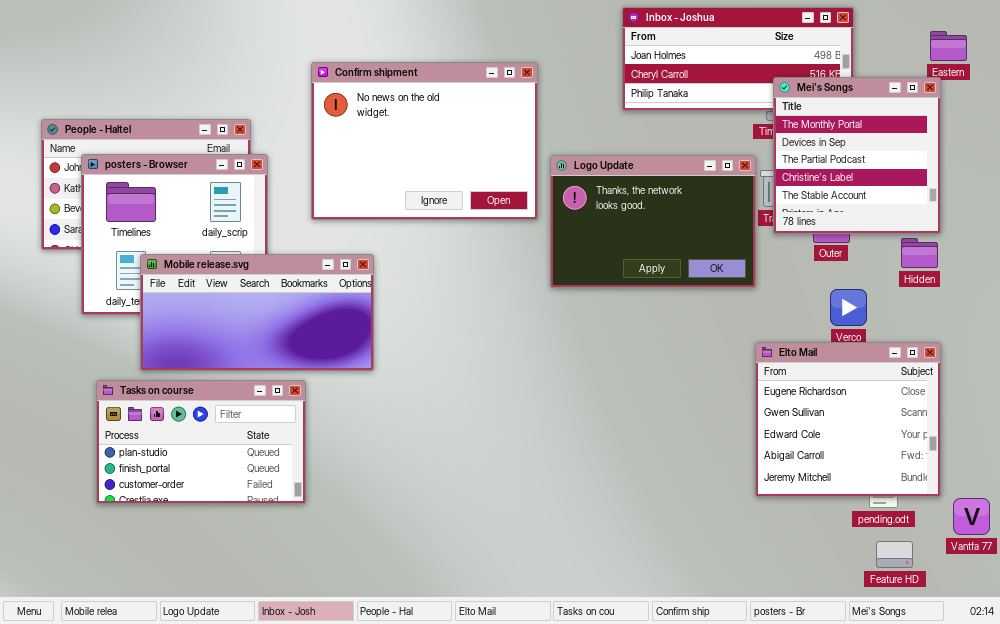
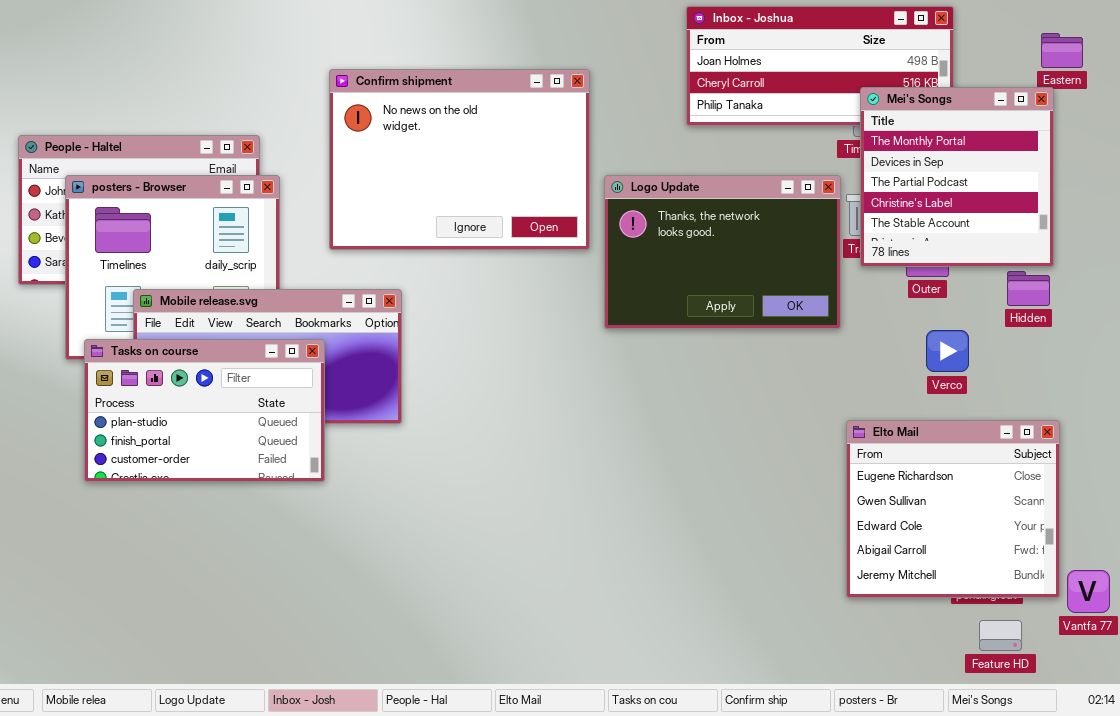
Elto Mail: [755,342,941,497] -> [846,420,1060,598], moved
Tasks on course: [96,380,306,504] -> [84,339,325,482], moved

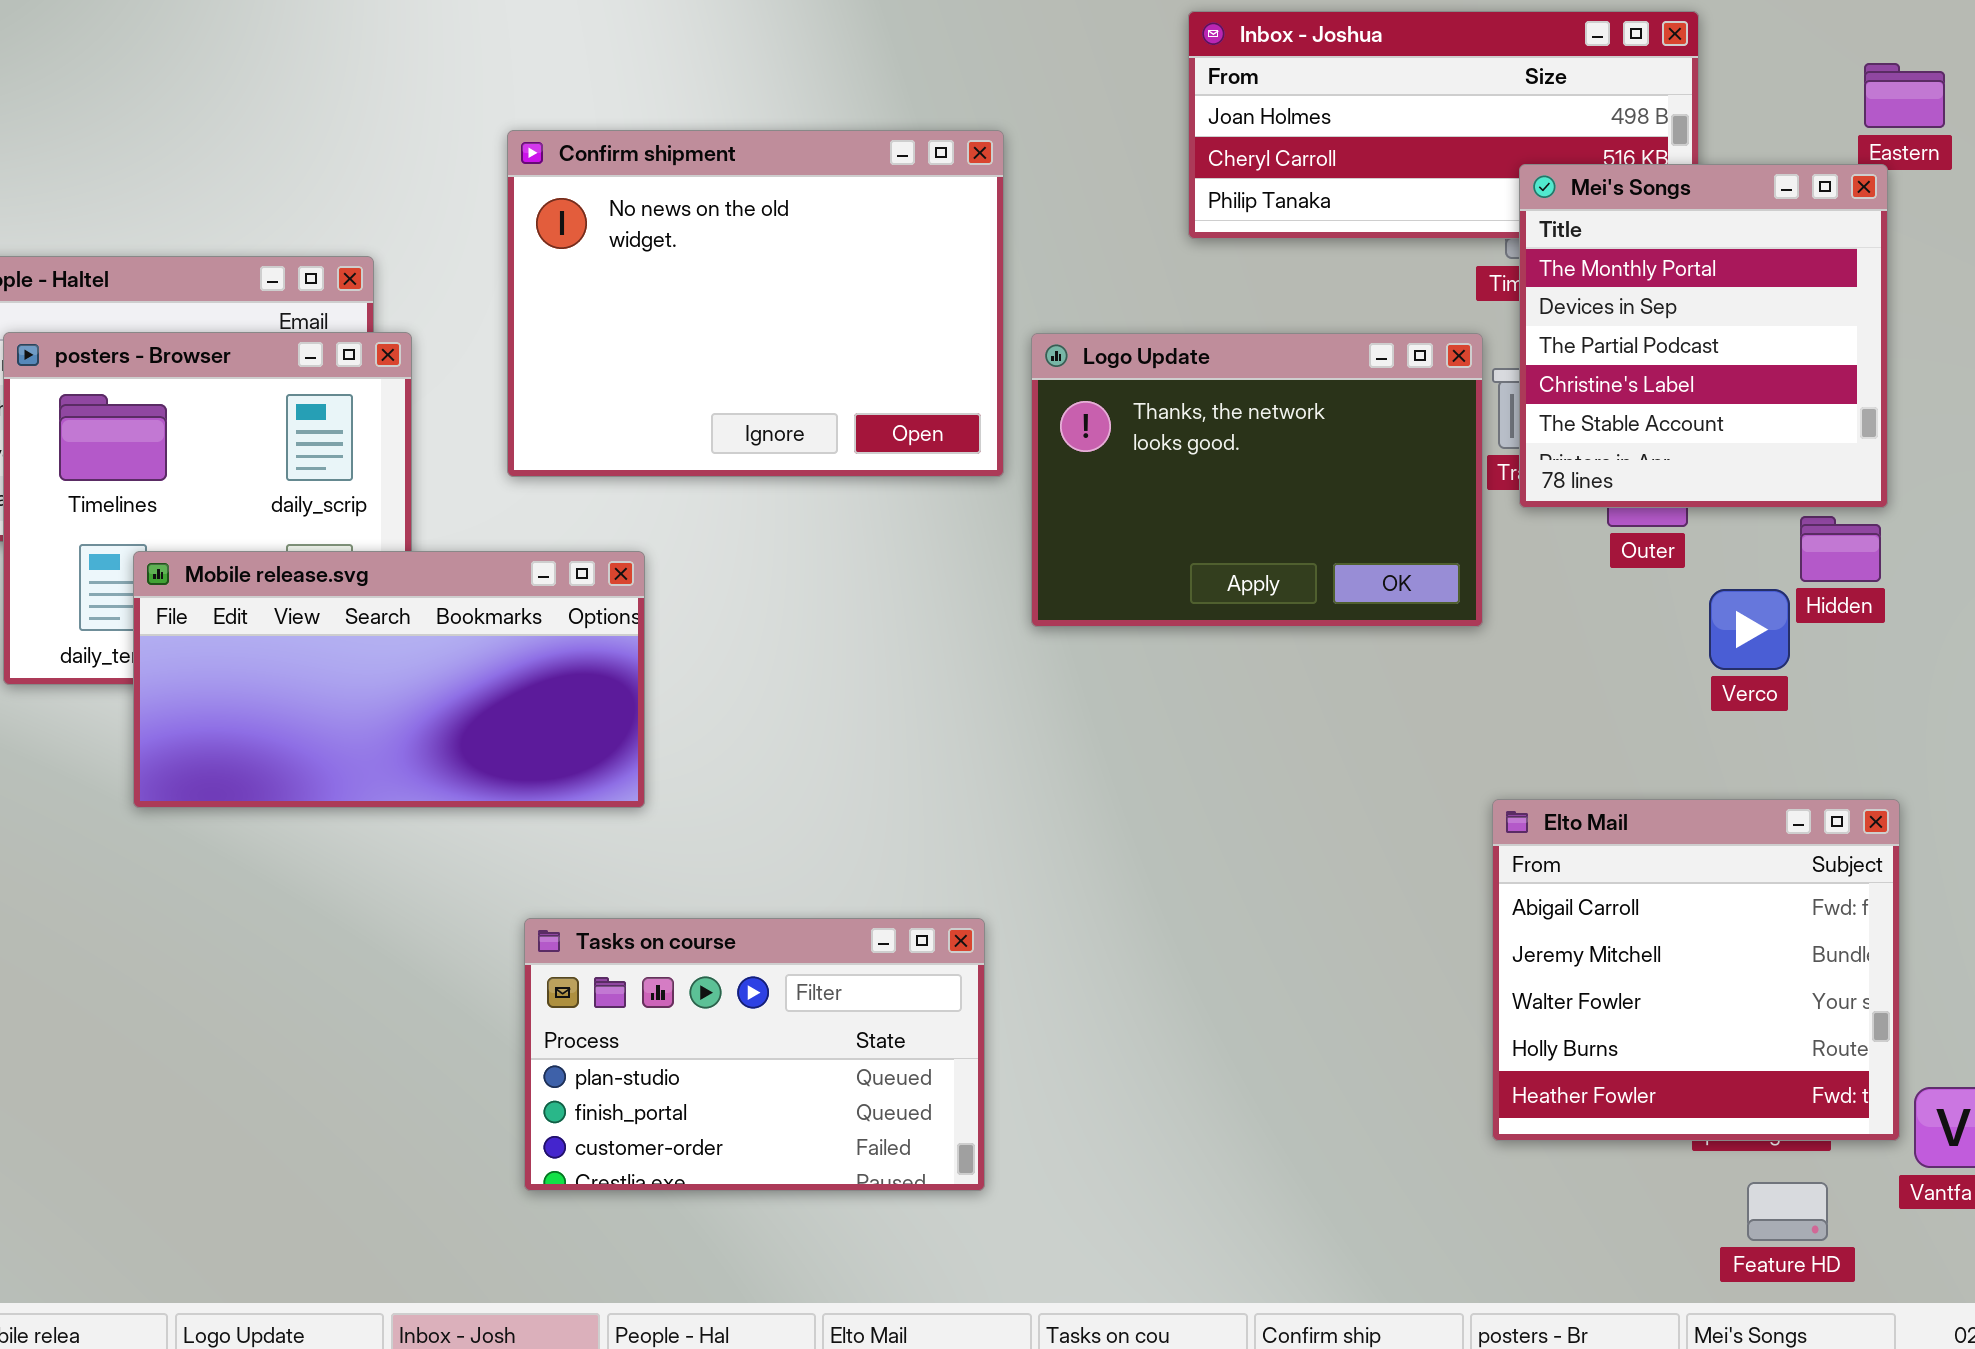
Verco: [926,330,969,372] -> [1709,589,1790,670], moved
Tasks on course: [84,339,325,482] -> [524,918,985,1191], moved
Elto Mail: [846,420,1060,598] -> [1492,799,1900,1141], scrolled down 3 rows

